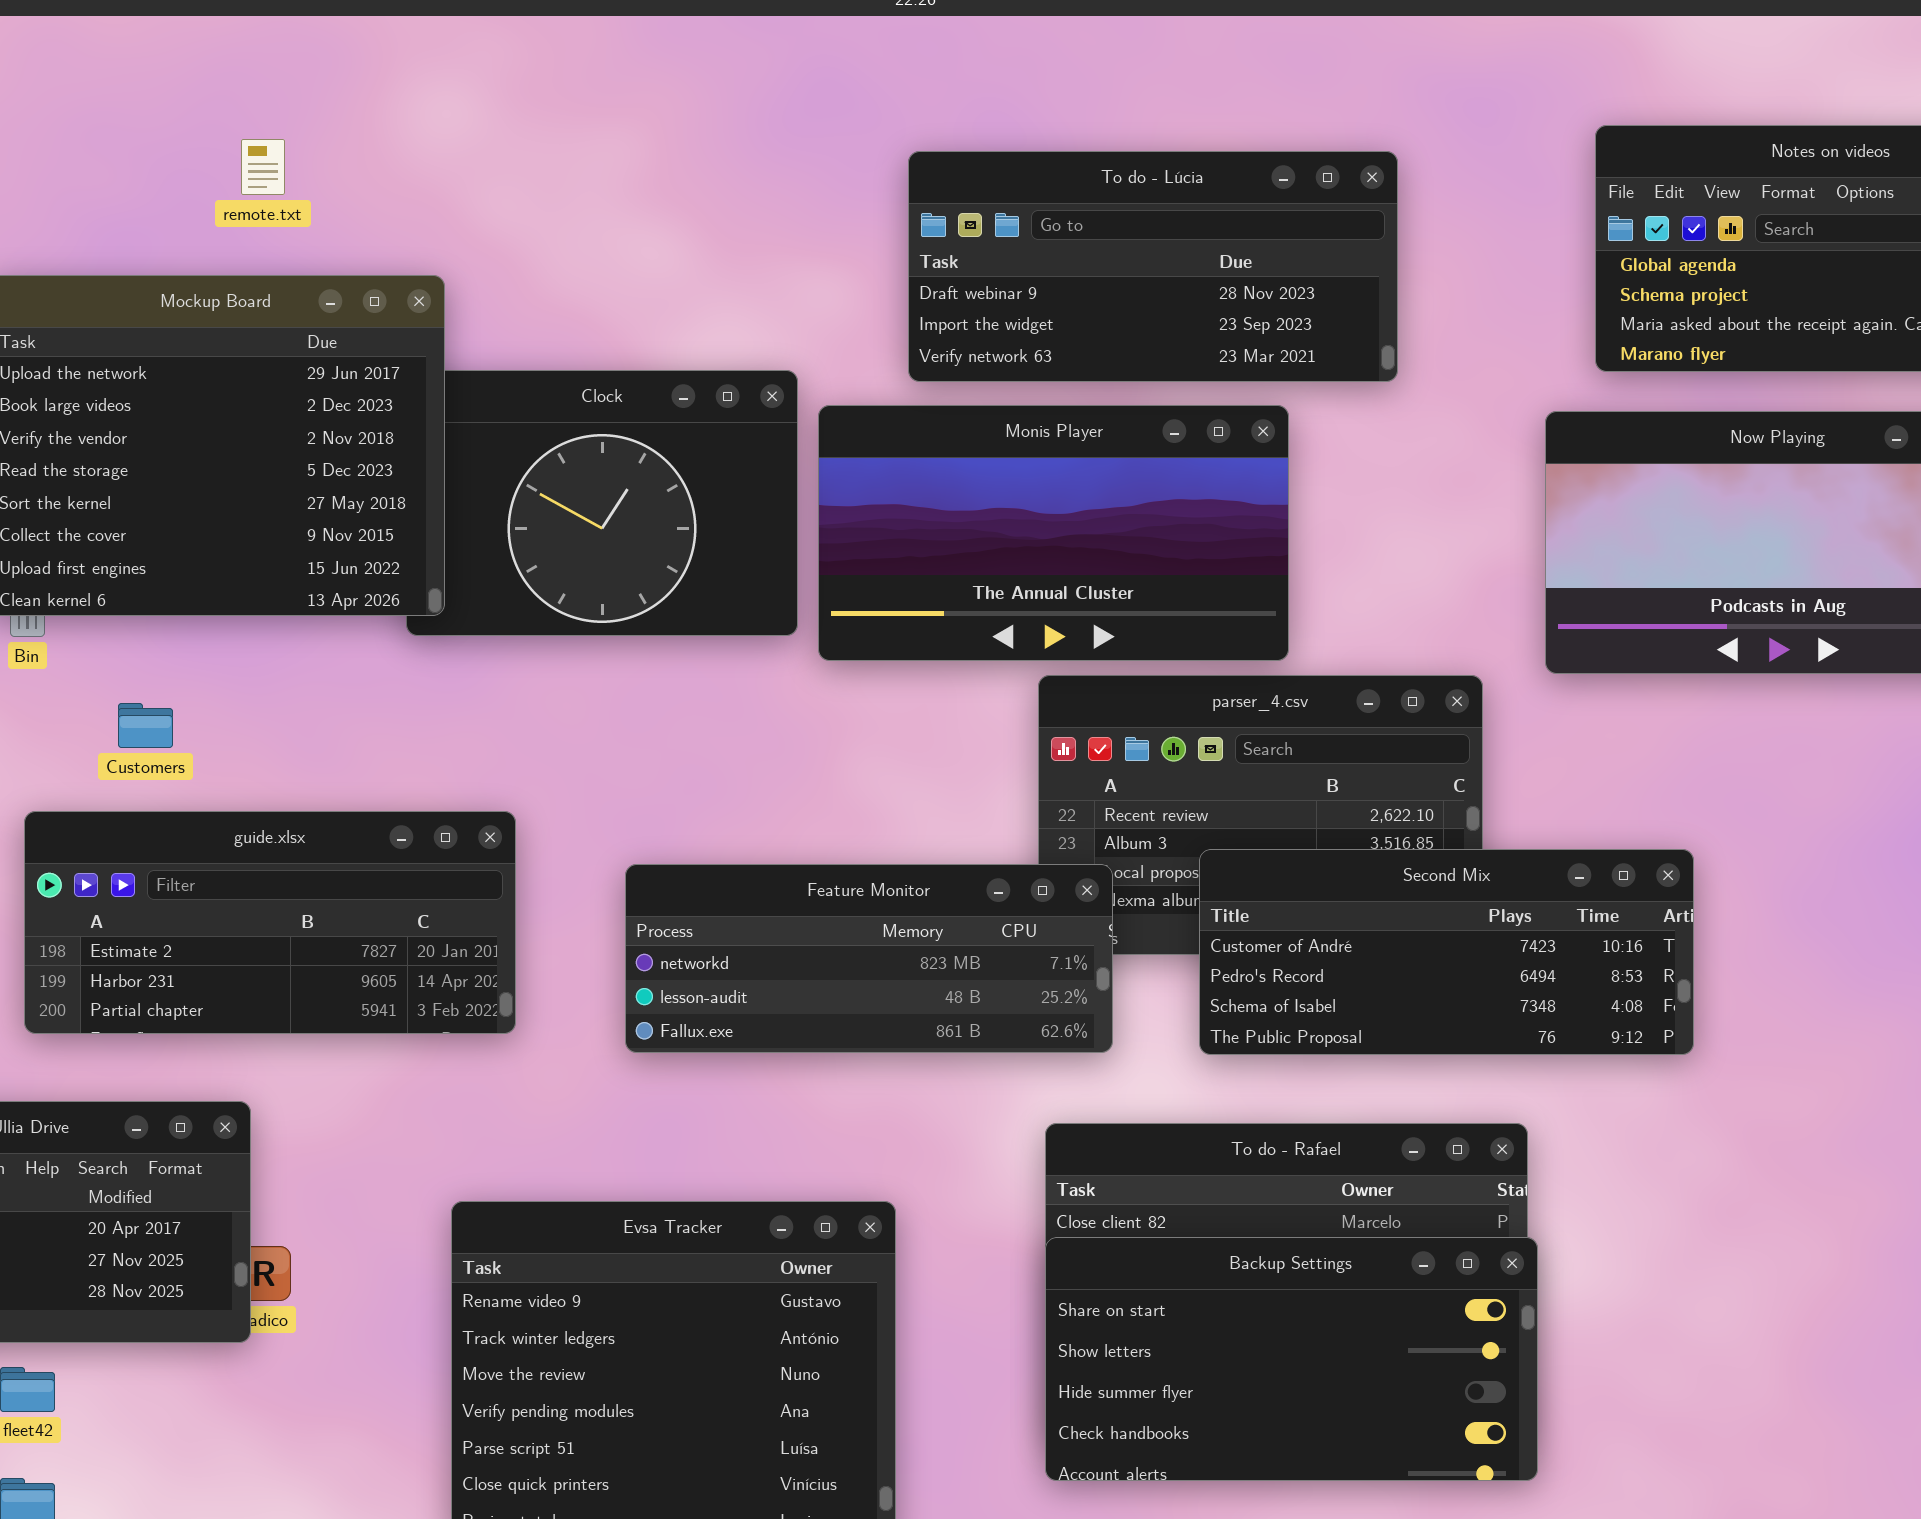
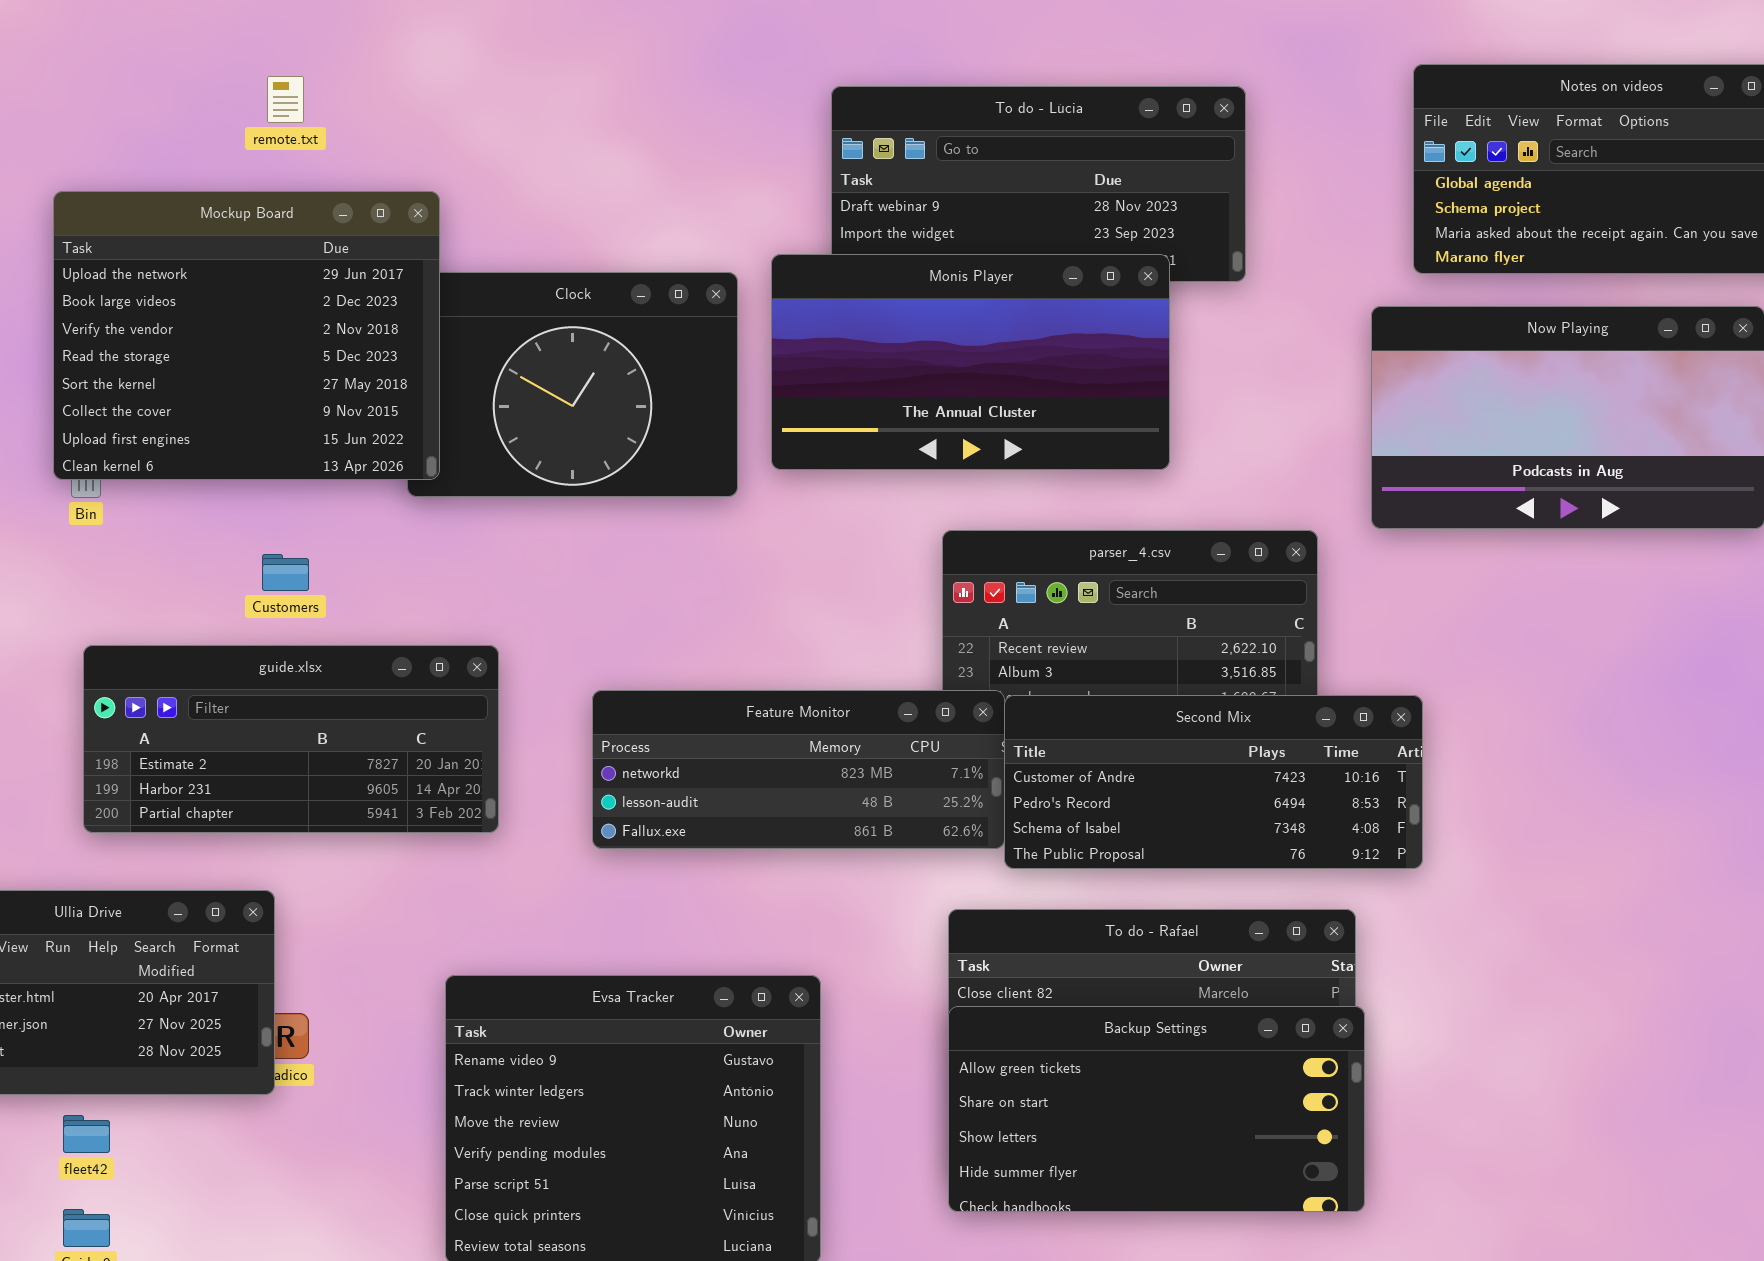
Monis Player: [818,405,1289,661] -> [771,254,1170,470], moved
Customers: [118,703,173,748] -> [262,554,309,591], moved
Second Mix: [1199,849,1694,1055] -> [1004,695,1423,869], moved
Backup Settings: [1045,1237,1538,1481] -> [948,1006,1365,1212], scrolled up 1 row

